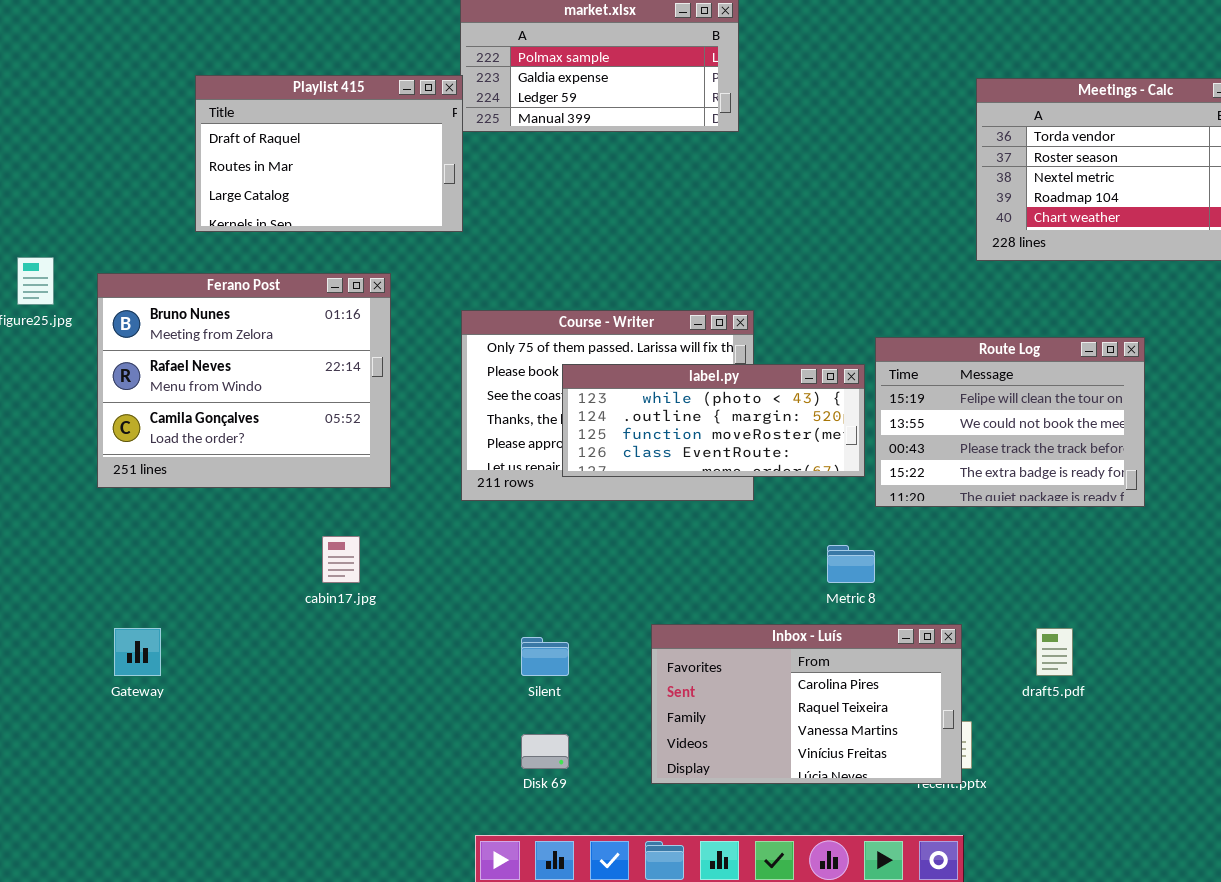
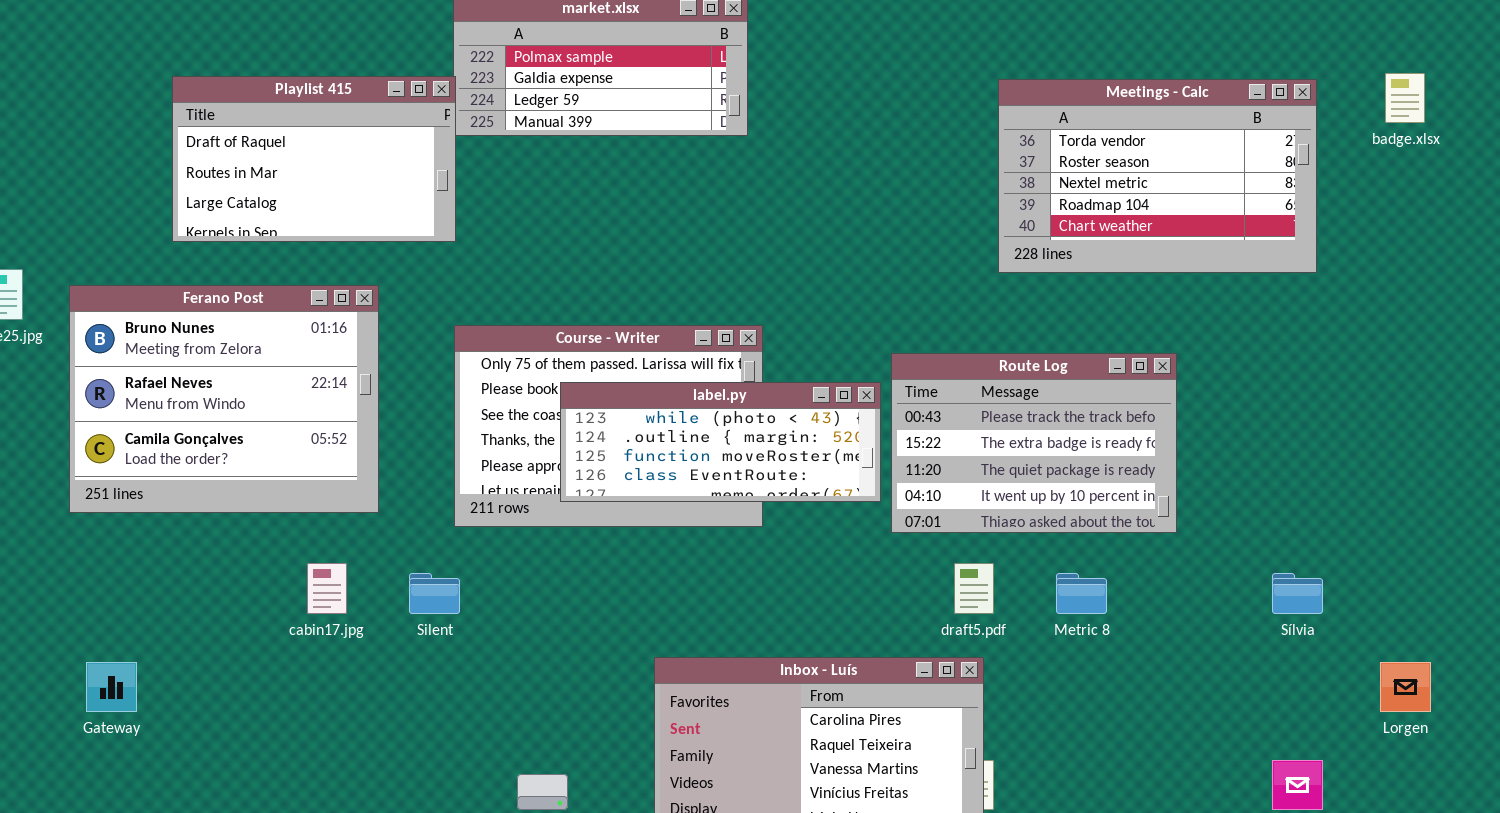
Route Log: [875,337,1145,507] -> [891,353,1177,533], scrolled down 2 rows
Metric 8: [827,545,875,583] -> [1056,573,1107,614], moved
draft5.pdf: [1036,628,1073,676] -> [954,563,994,614], moved
Silent: [521,637,569,676] -> [409,573,460,614], moved

